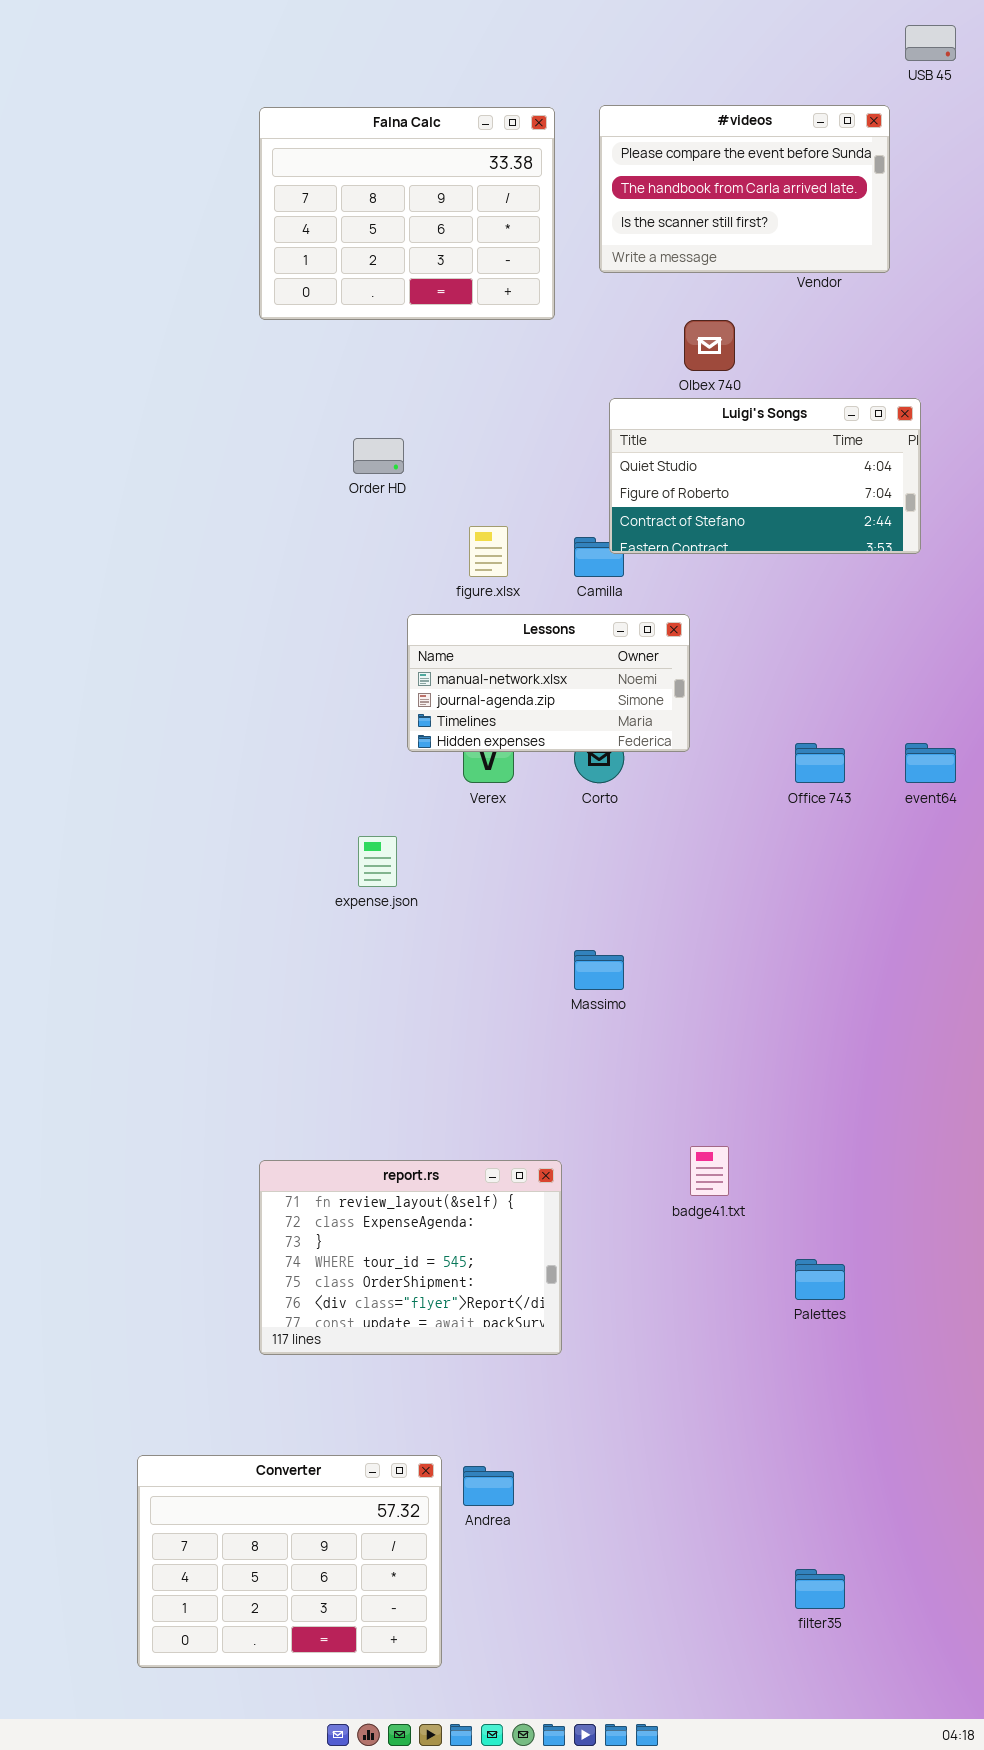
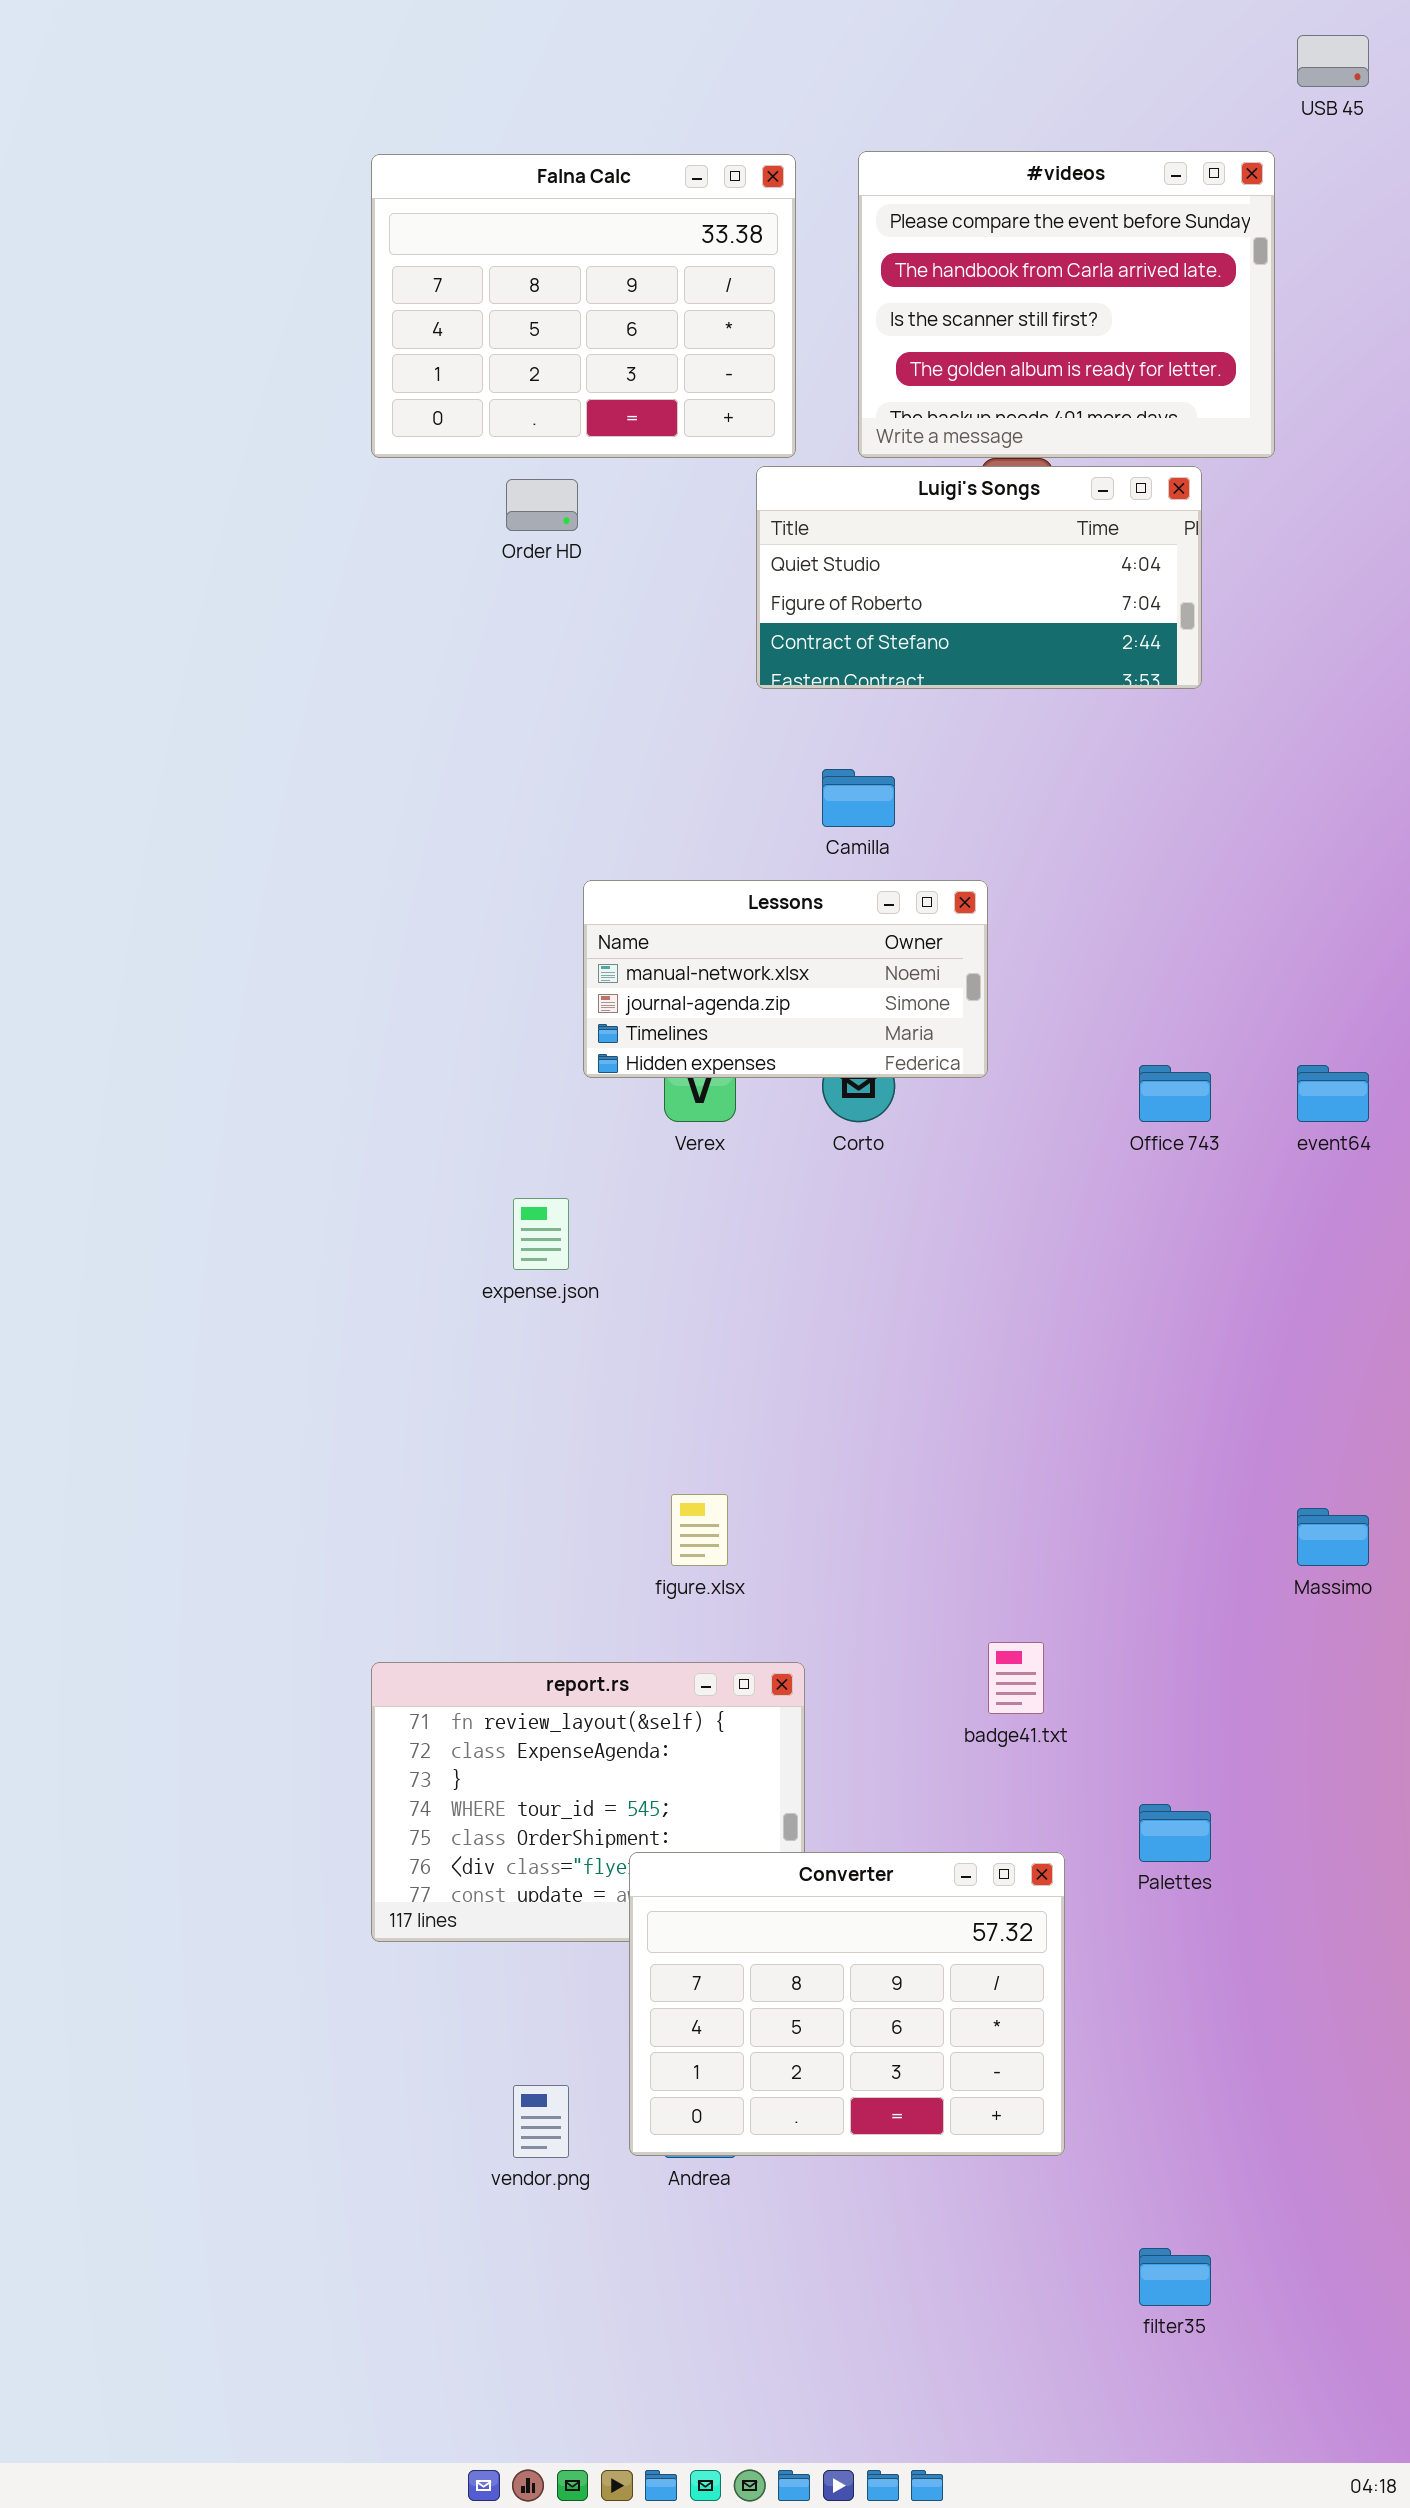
#videos: [599,105,890,273] -> [858,151,1275,458], resized
Luigi's Songs: [609,398,921,554] -> [756,466,1202,689], moved
Order HD: [353,438,404,474] -> [506,479,578,531], moved
figure.xlsx: [469,526,508,577] -> [671,1494,728,1566], moved
Massimo: [574,950,624,990] -> [1297,1508,1369,1566], moved
Converter: [137,1455,442,1668] -> [629,1852,1065,2156], moved

